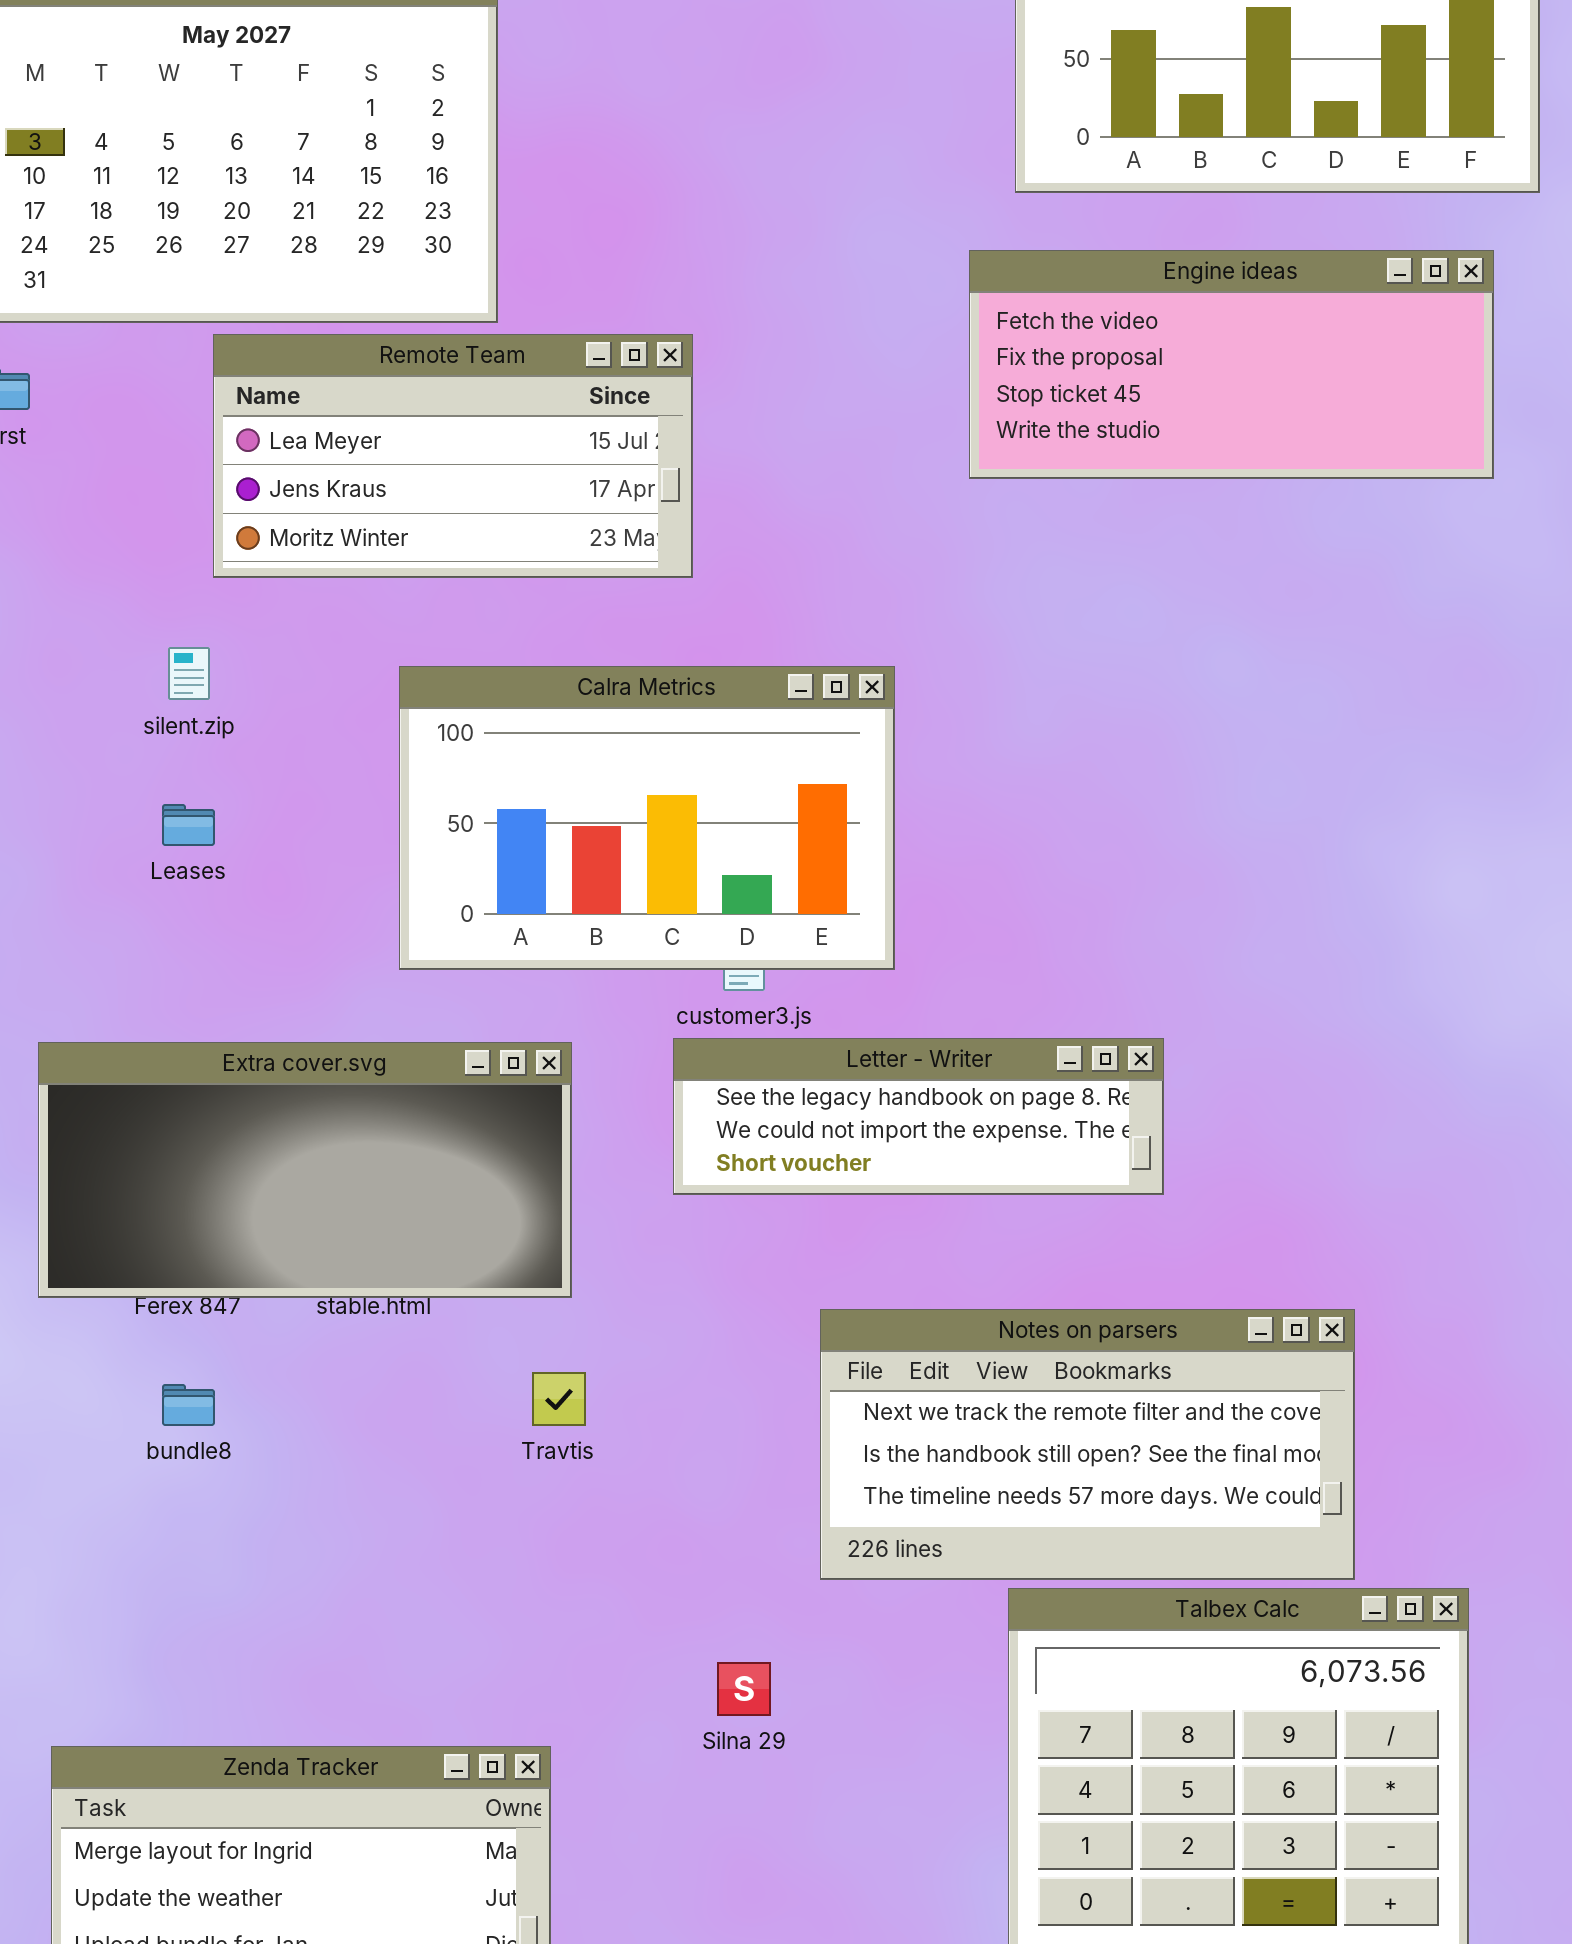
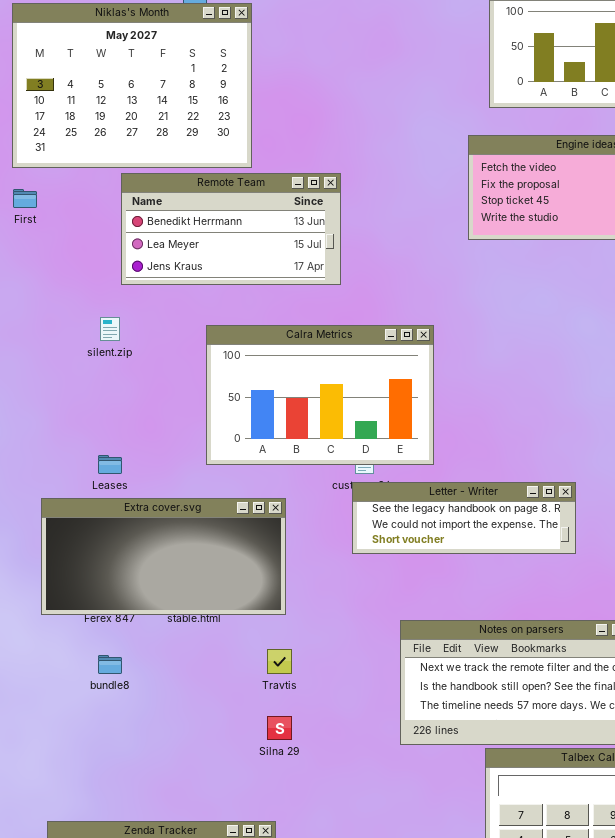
Remote Team: [213,334,693,578] -> [121,173,341,285], scrolled up 1 row
Leases: [162,804,215,846] -> [98,455,122,474], moved
Letter - Writer: [673,1038,1164,1195] -> [352,482,576,554], moved
Silna 29: [717,1662,771,1716] -> [267,716,292,740], moved

